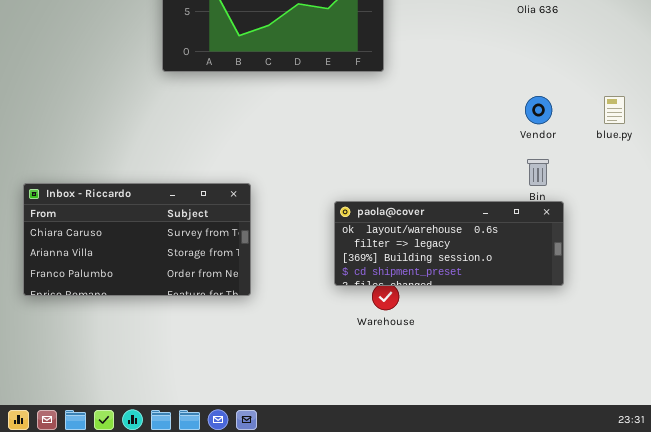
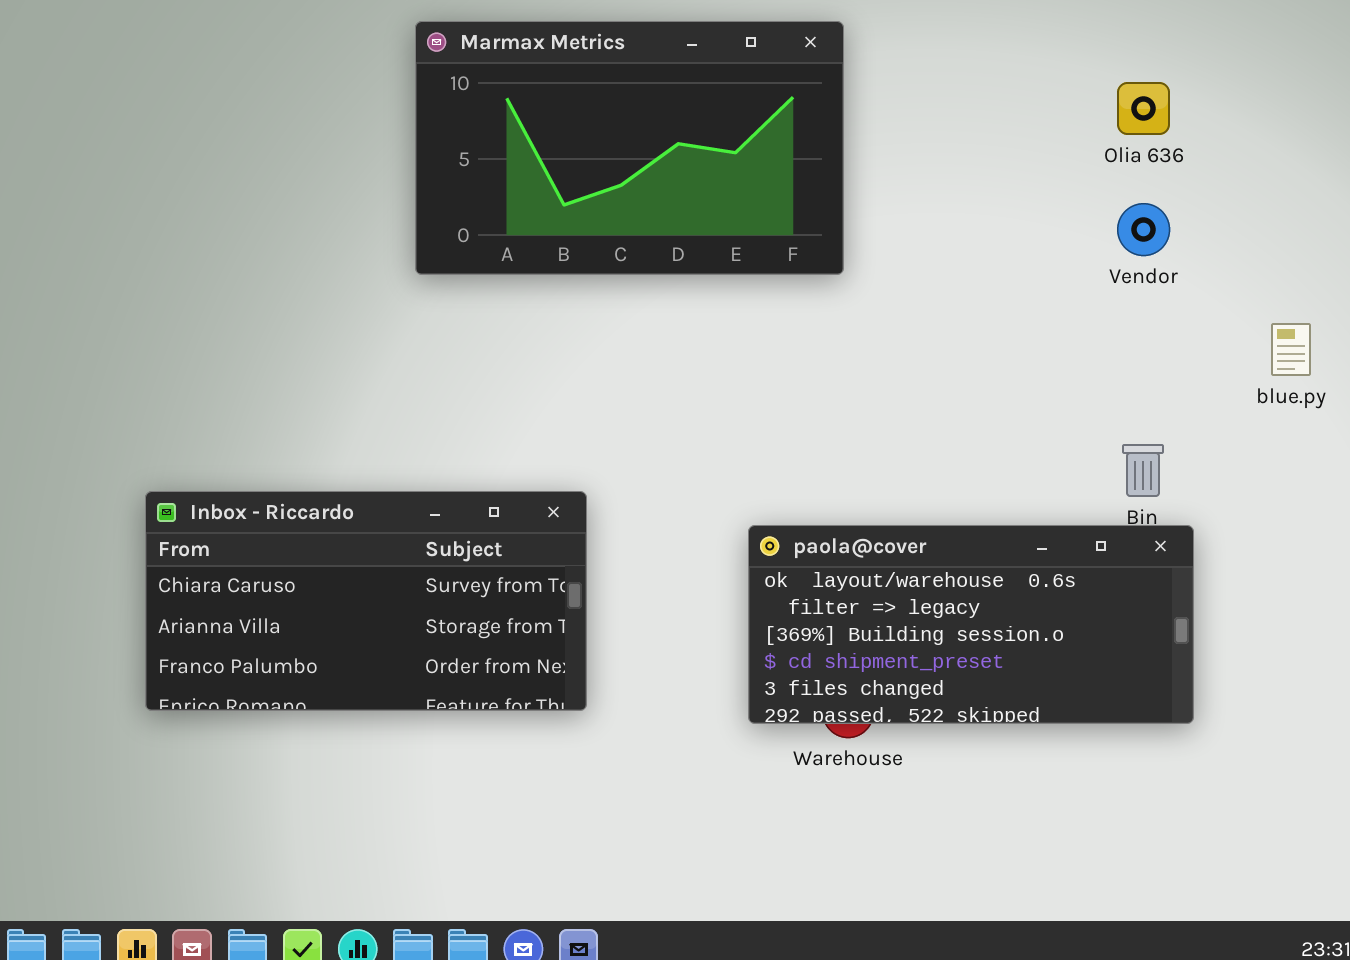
Vendor: [525,96,552,124] -> [1117,203,1170,256], moved
paola@cover: [334,201,564,286] -> [748,525,1194,724], resized

